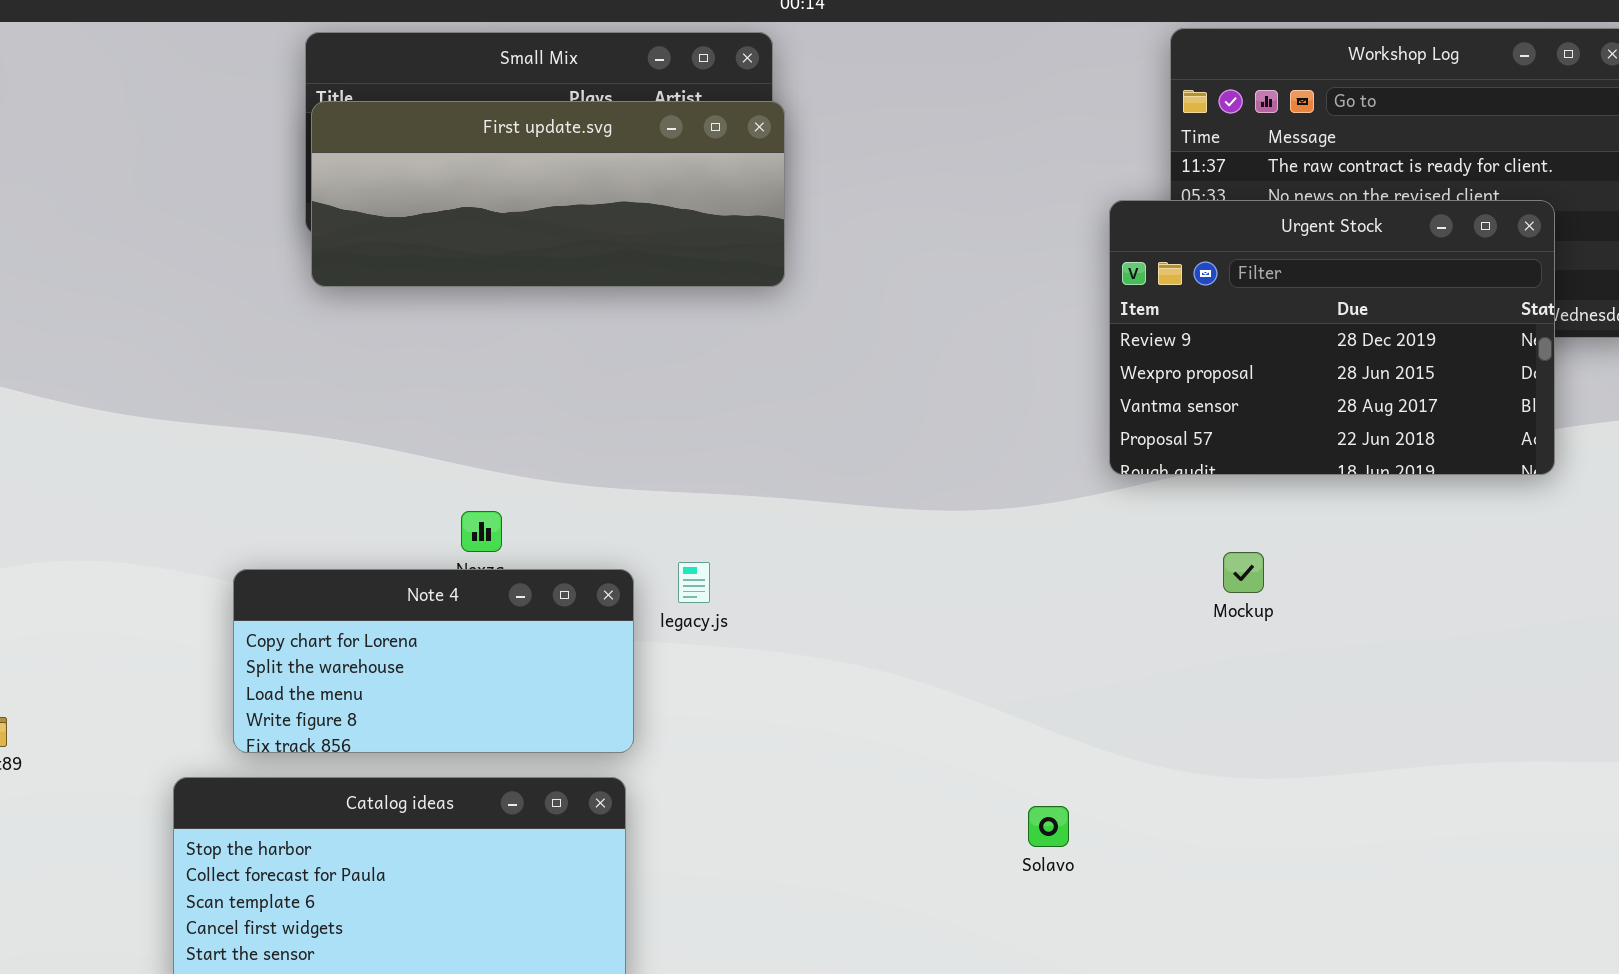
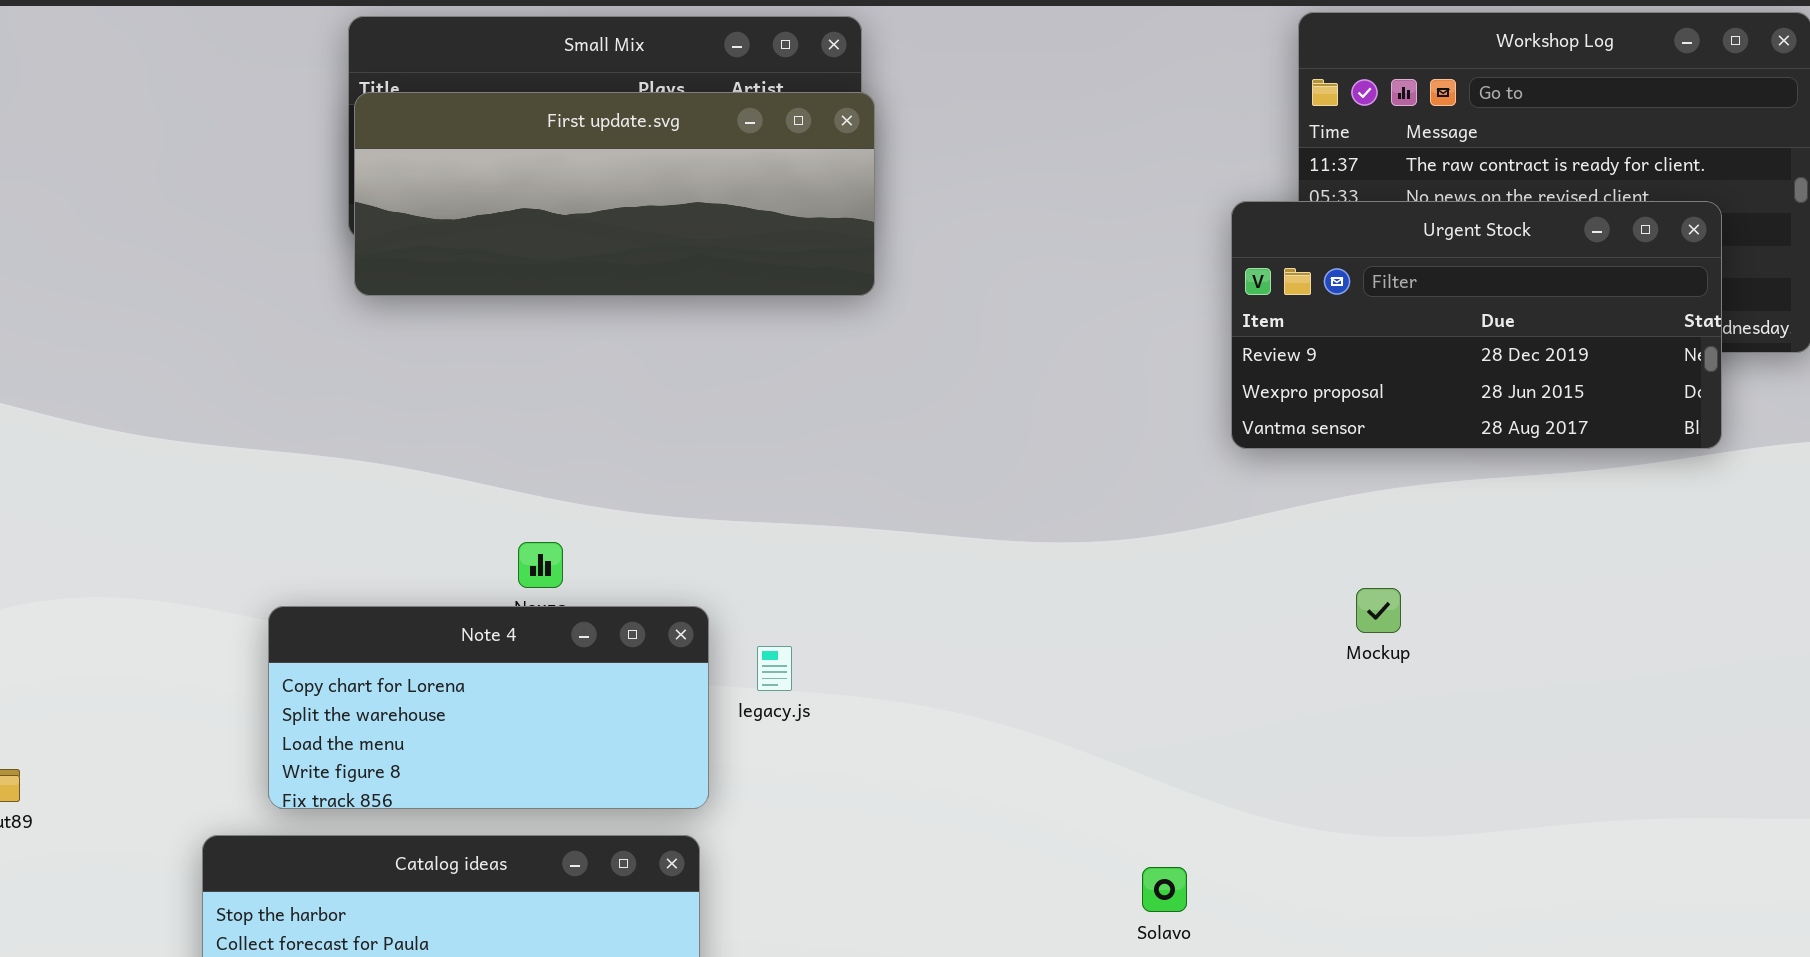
Urgent Stock: [1109,200,1555,475] -> [1231,201,1722,449], resized
legacy.js: [678,562,710,603] -> [757,646,792,691], moved

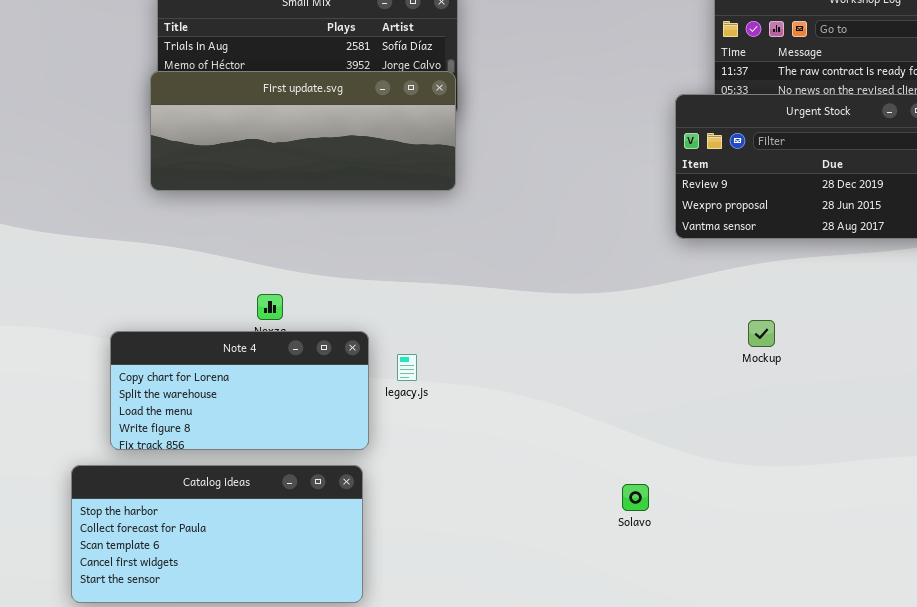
First update.svg: [354,92,875,296] -> [150,71,456,191], moved

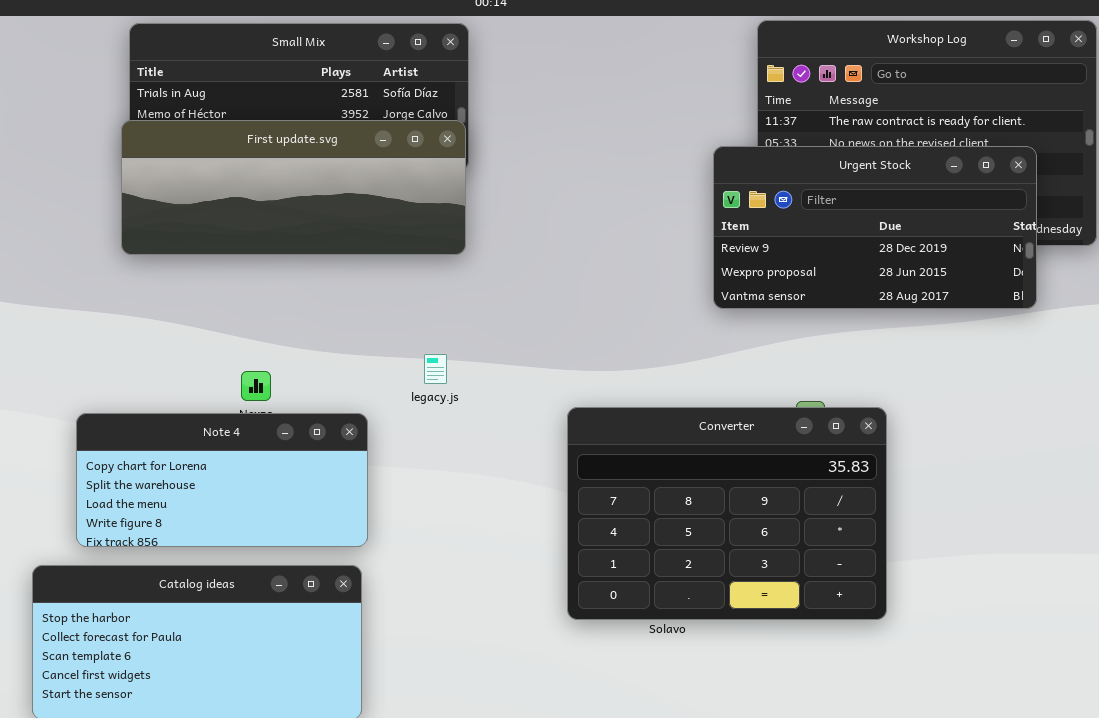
Converter: none -> [567,407,887,620], opened
legacy.js: [397,354,417,381] -> [424,354,447,384], moved

